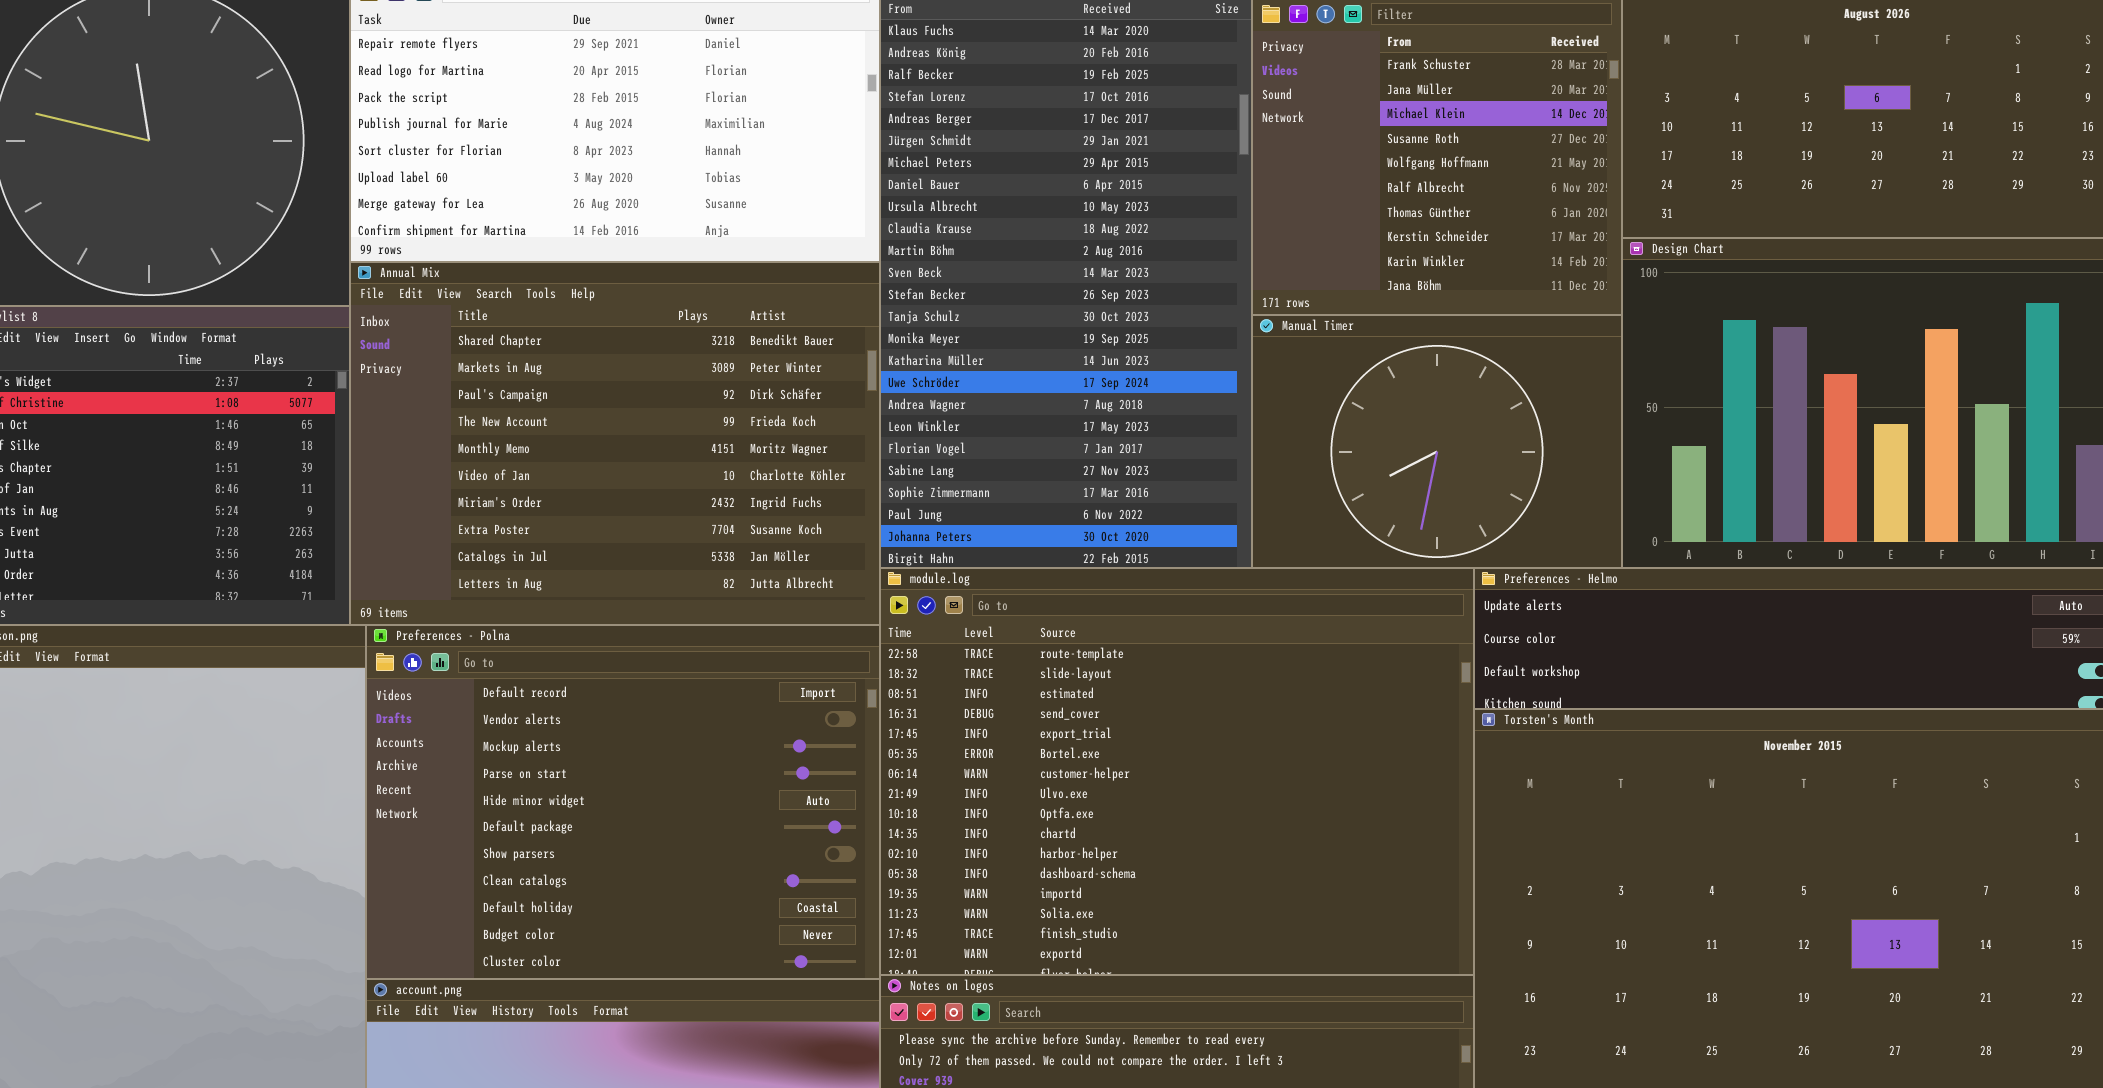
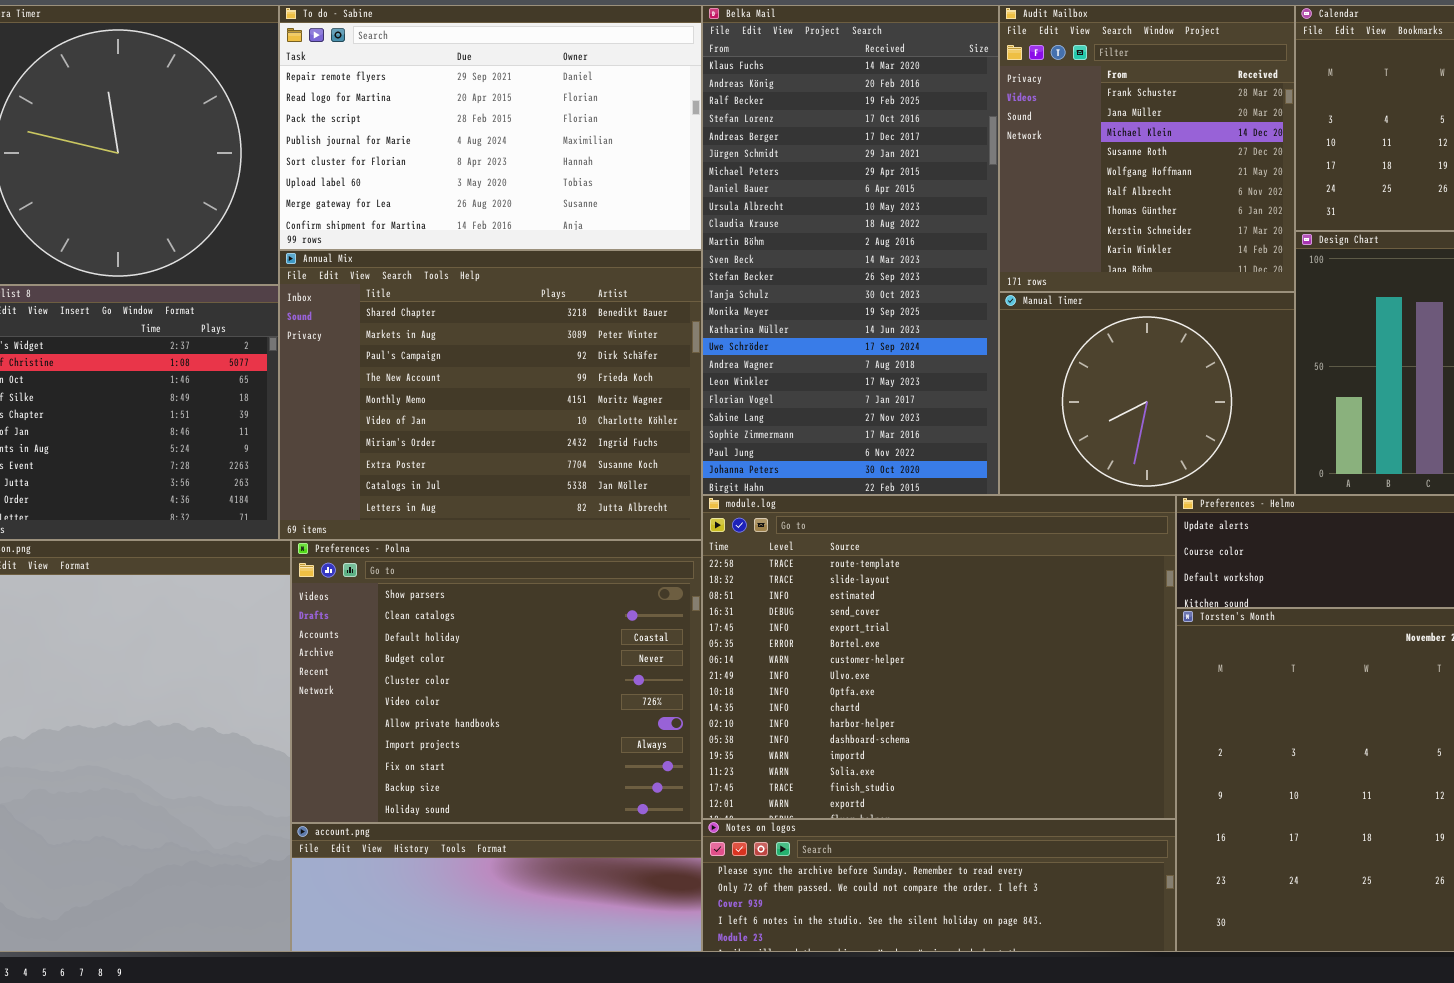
Preferences - Polna: [366,625,880,979] -> [291,540,702,823], scrolled down 6 rows

